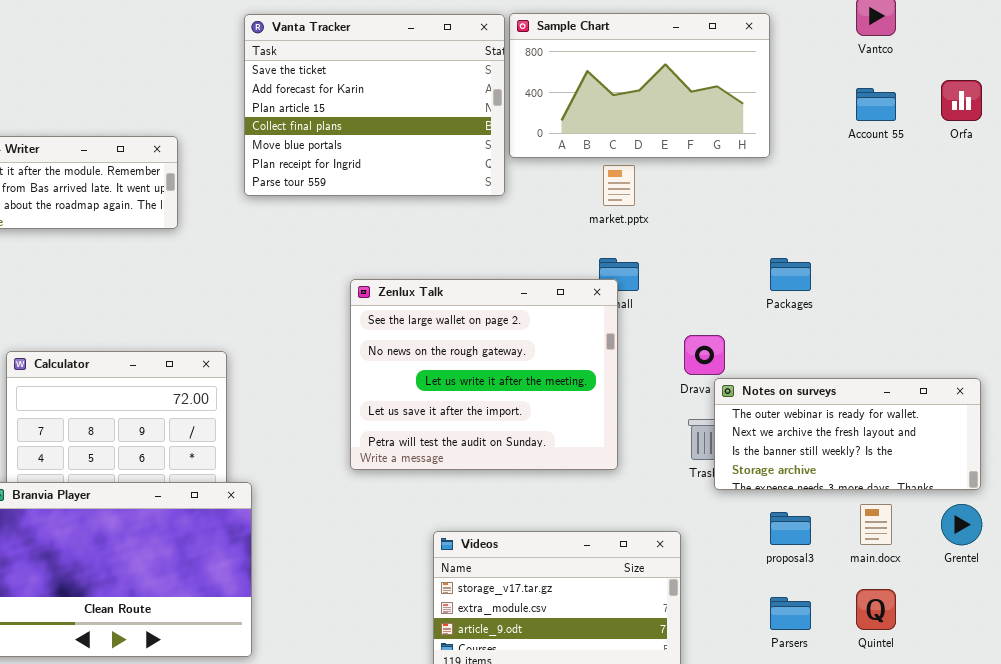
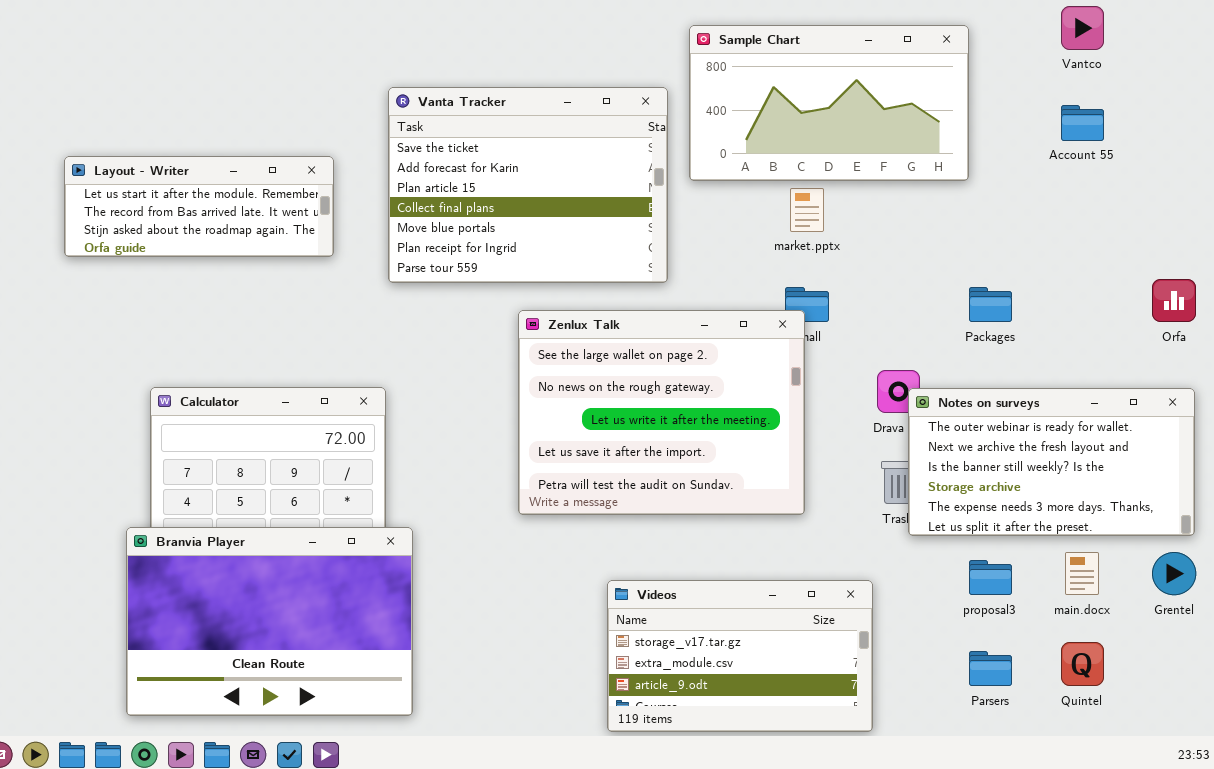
Vanta Tracker: [244,14,505,196] -> [388,87,668,283], moved
Orfa: [941,80,982,121] -> [1152,279,1196,322], moved
Notes on surveys: [714,378,981,490] -> [908,388,1195,536], resized

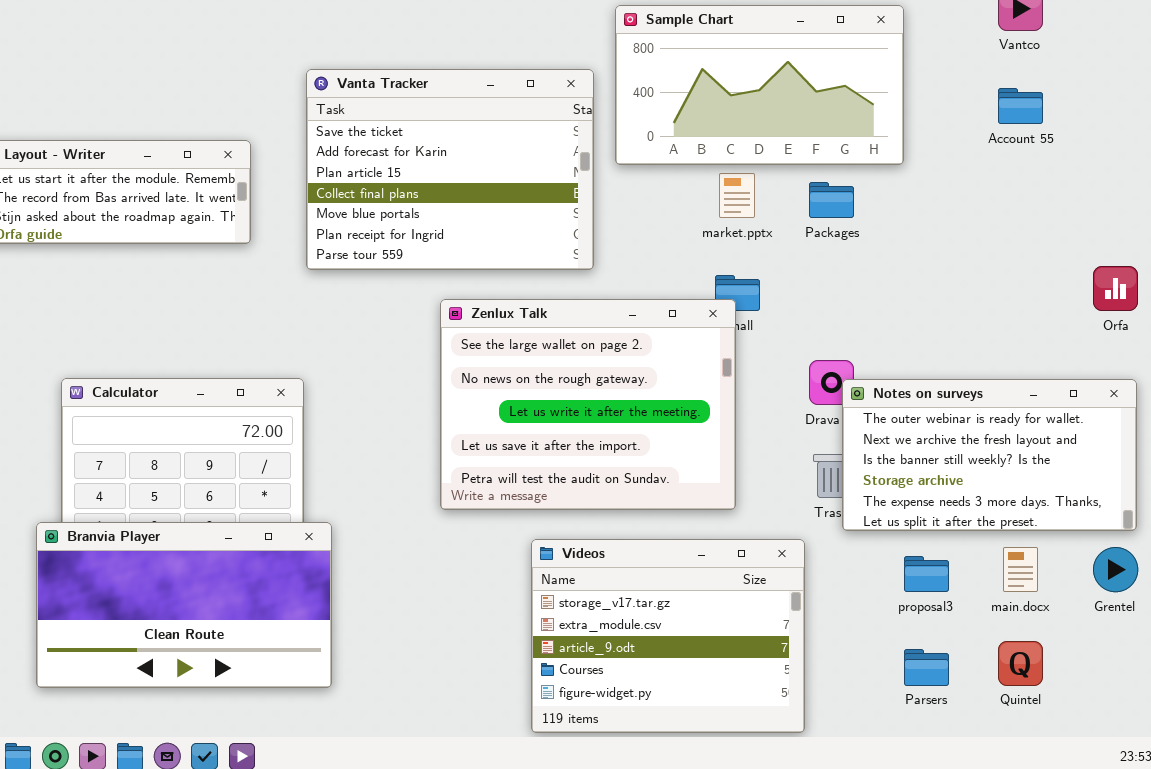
Packages: [969,287,1012,322] -> [809,182,854,218], moved
Branvia Player: [126,527,413,716] -> [36,522,332,688], resized
Videos: [607,580,873,732] -> [531,539,805,733], resized

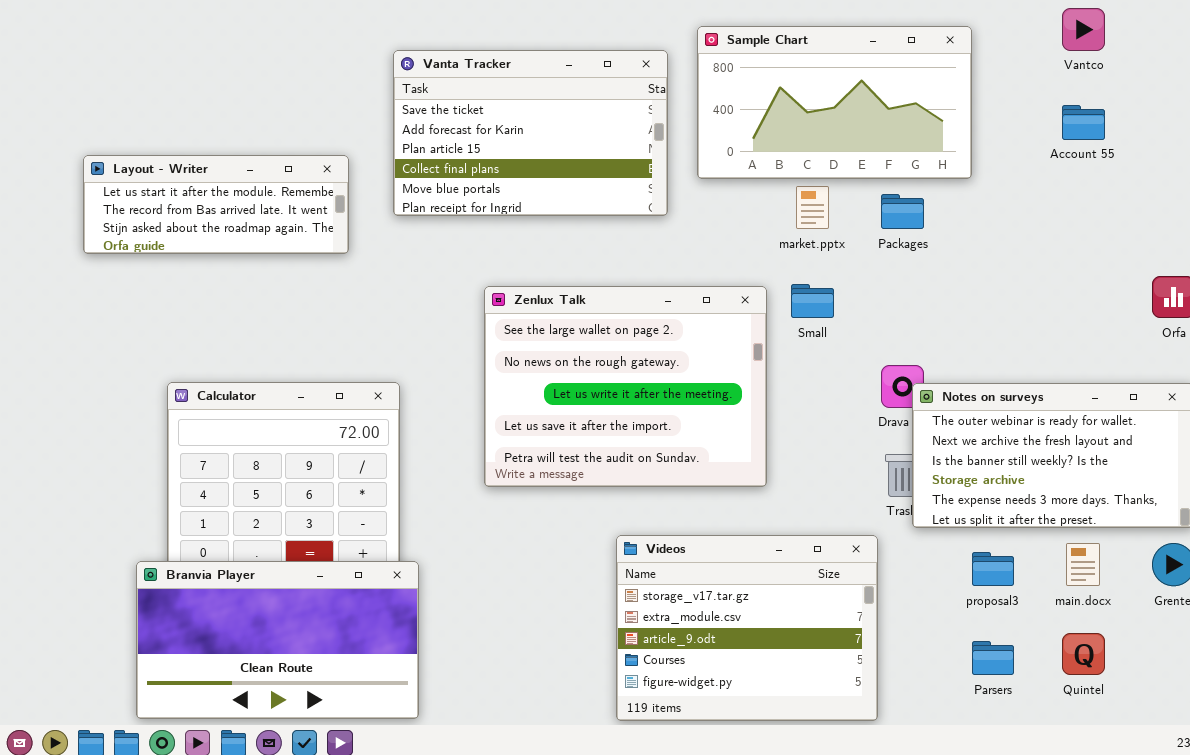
Vanta Tracker: [306,69,594,270] -> [393,50,668,216], moved, resized
Zenlux Talk: [440,299,736,510] -> [484,286,767,487], moved
Branvia Player: [36,522,332,688] -> [136,561,419,719], moved

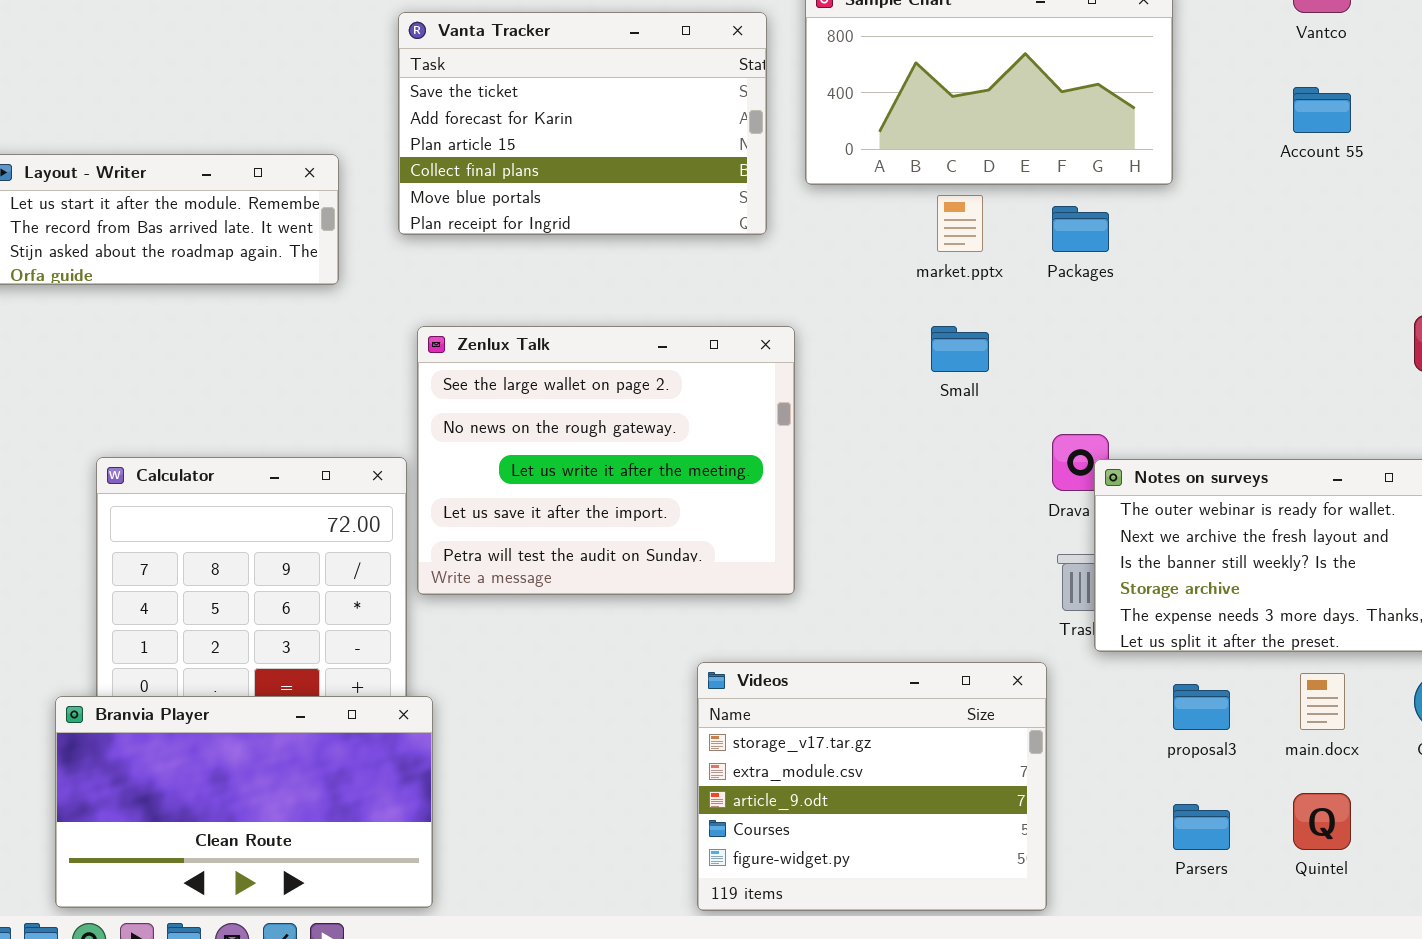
Zenlux Talk: [484,286,767,487] -> [417,326,795,595], moved

